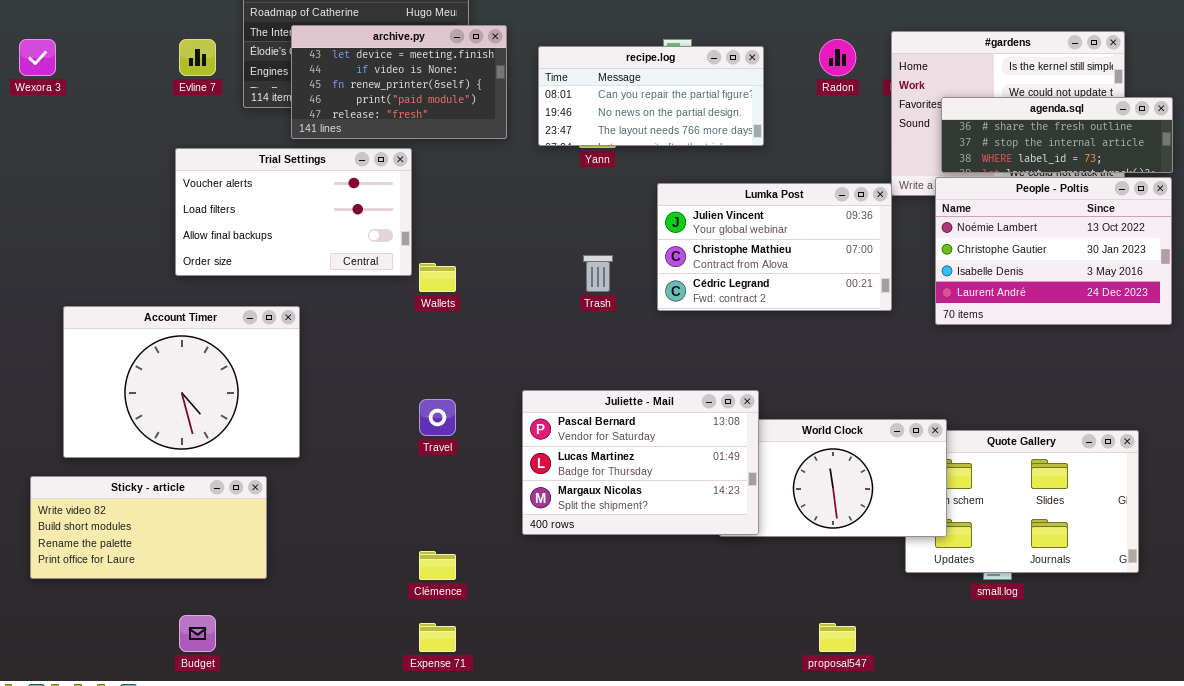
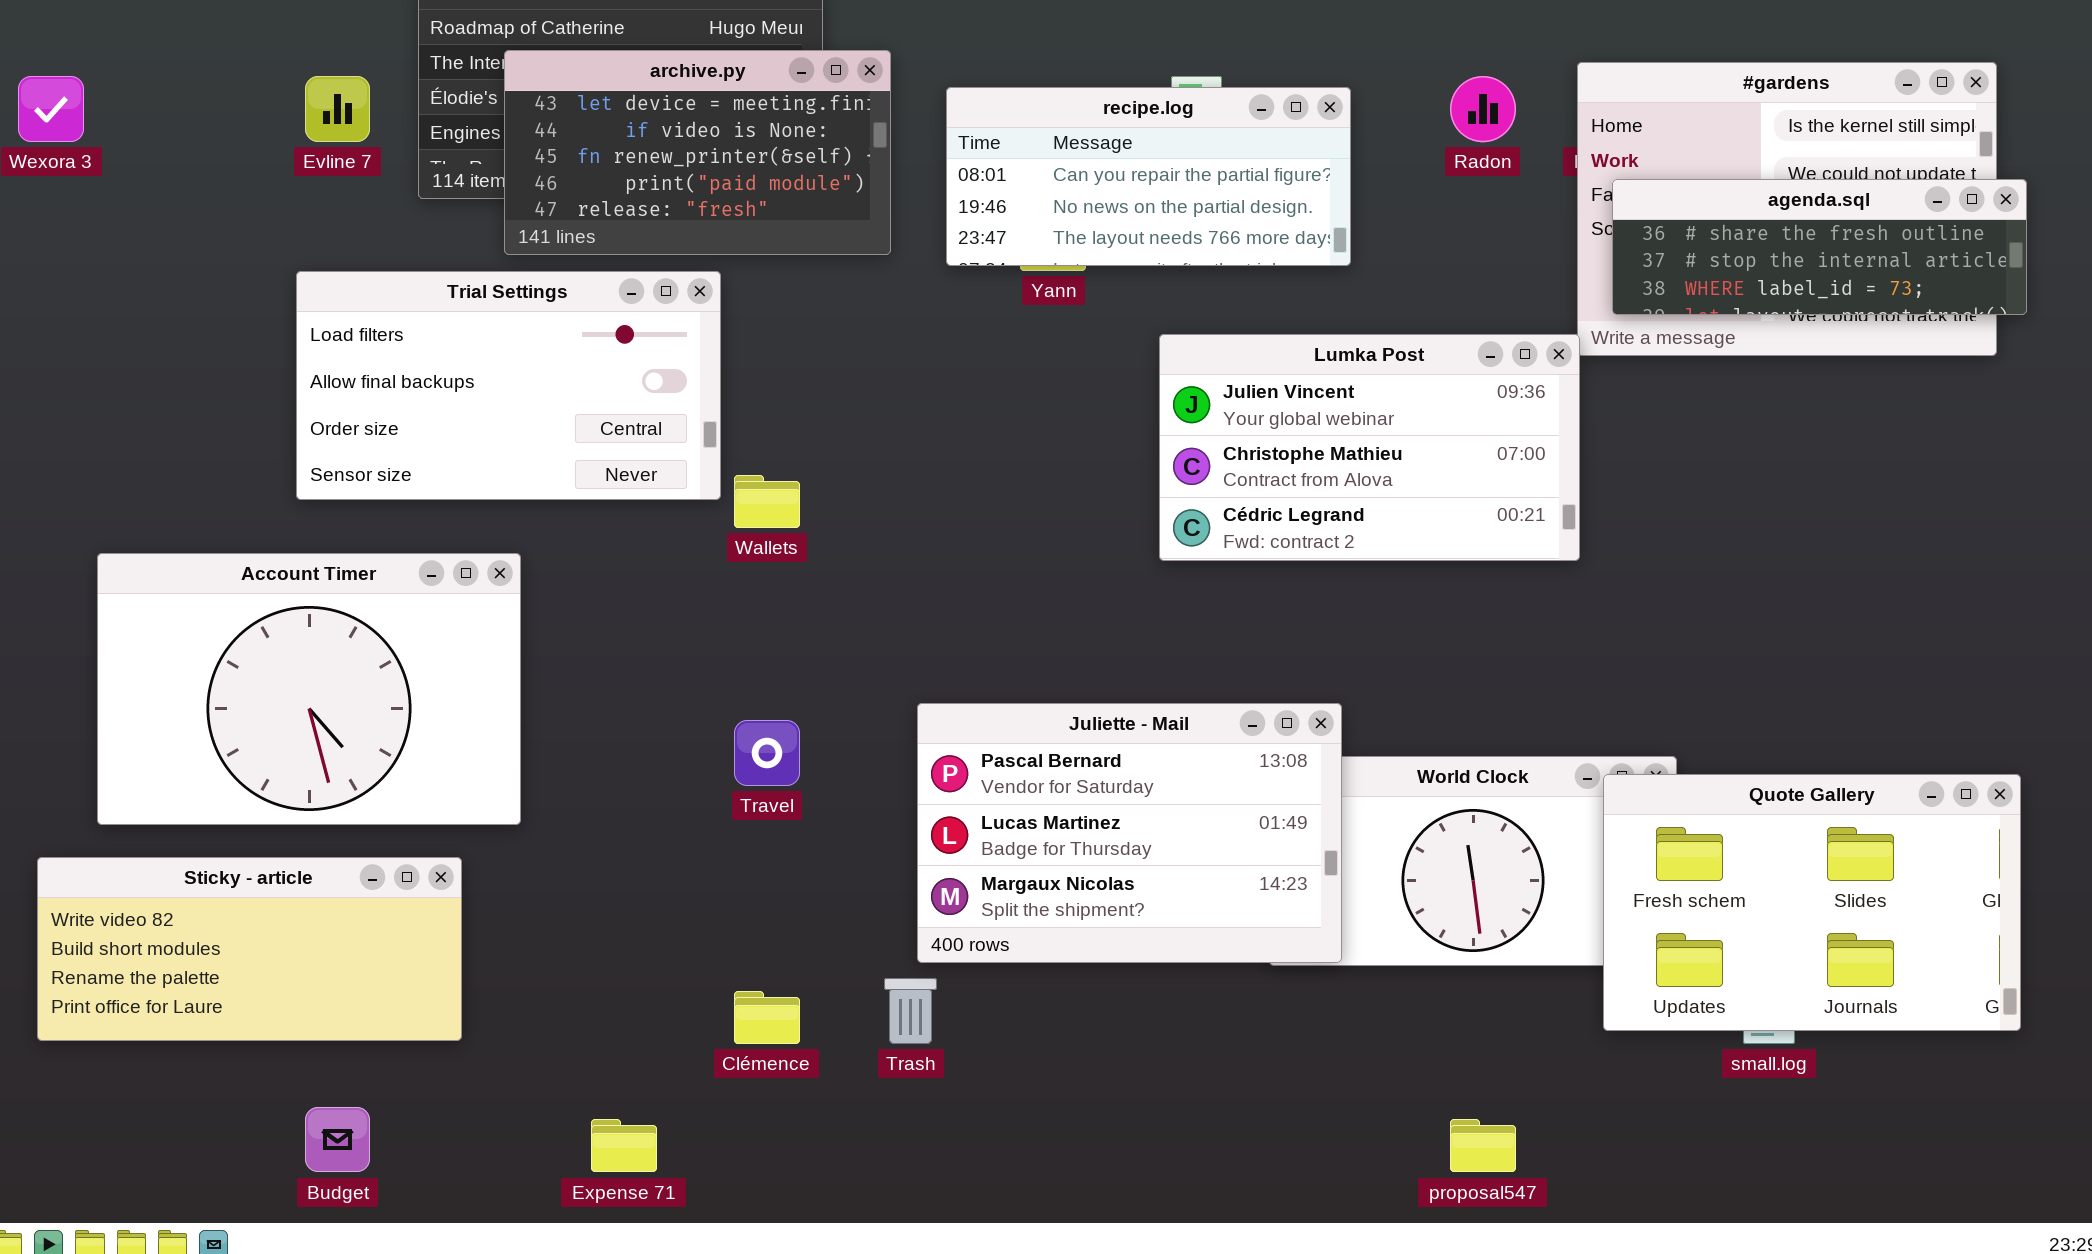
agenda.sql: [941,97,1173,173] -> [1612,179,2027,315], moved
Trial Settings: [175,148,412,276] -> [296,271,721,500], scrolled down 1 row
People - Poltis: [935,177,1172,325] -> none, closed
Trash: [583,255,613,292] -> [884,978,937,1044], moved
Quote Gallery: [905,430,1139,573] -> [1603,774,2021,1031], raised
Expense 71: [419,623,456,652] -> [591,1119,657,1172], moved

